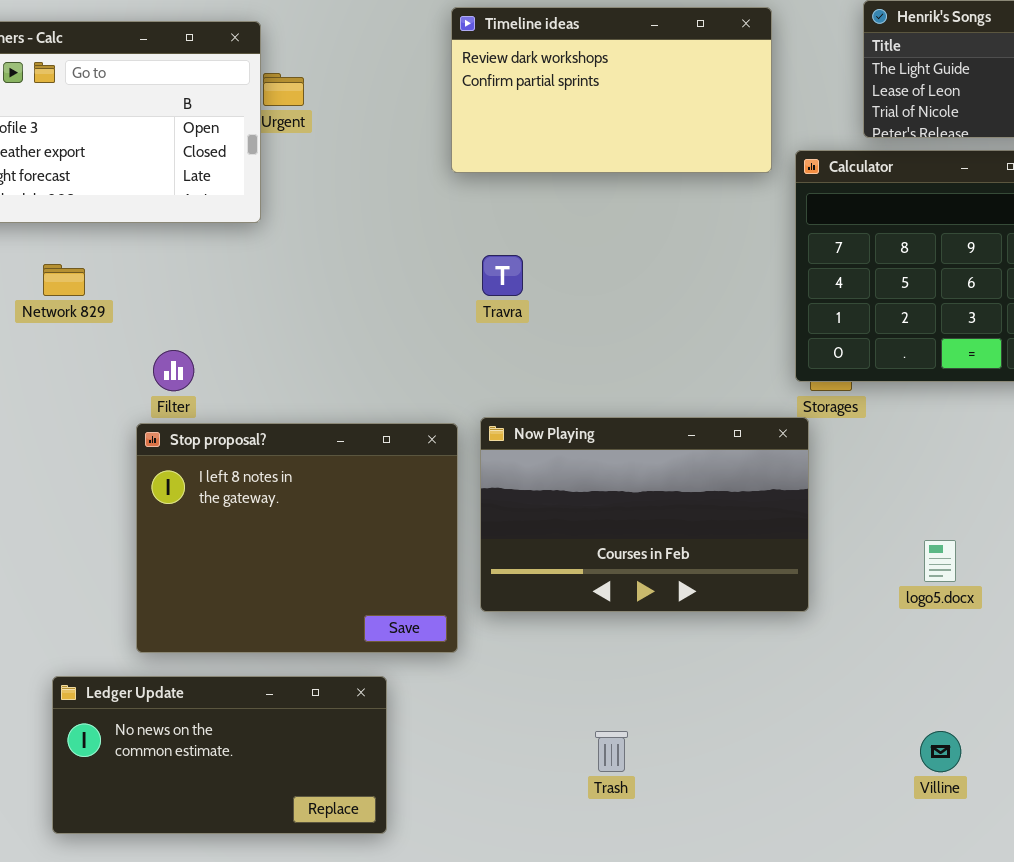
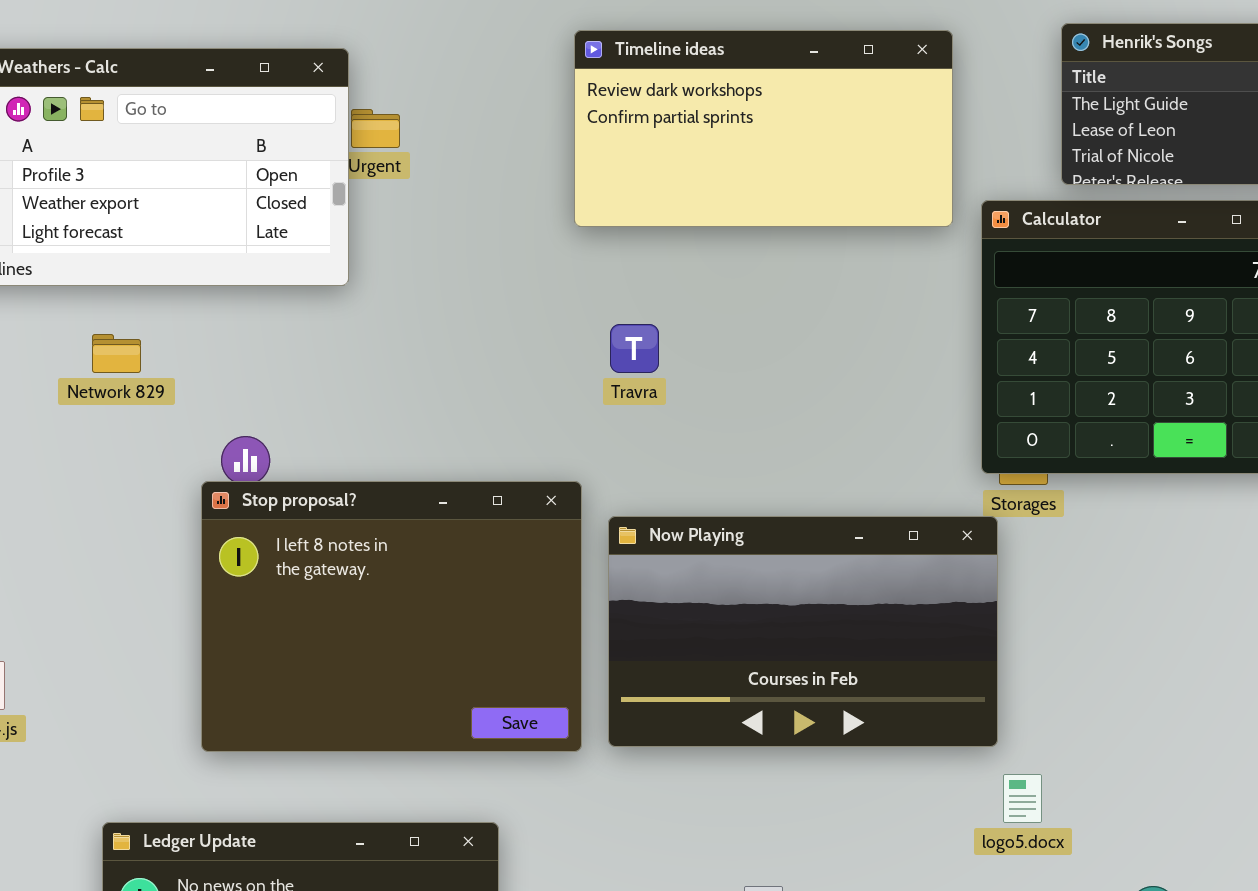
Stop proposal?: [136,423,458,653] -> [201,481,582,752], moved
logo5.docx: [924,540,956,582] -> [1003,774,1042,823], moved

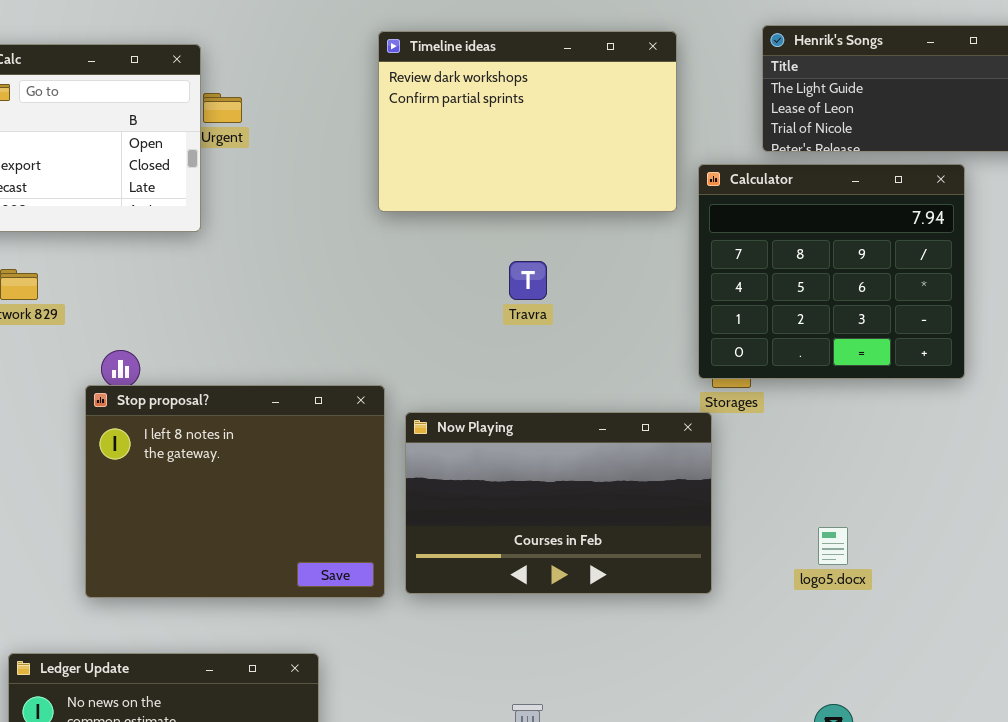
Timeline ideas: [574,30,953,227] -> [378,31,677,212], resized
Travra: [610,324,659,373] -> [509,261,547,300], moved
logo5.docx: [1003,774,1042,823] -> [818,527,848,565], moved

